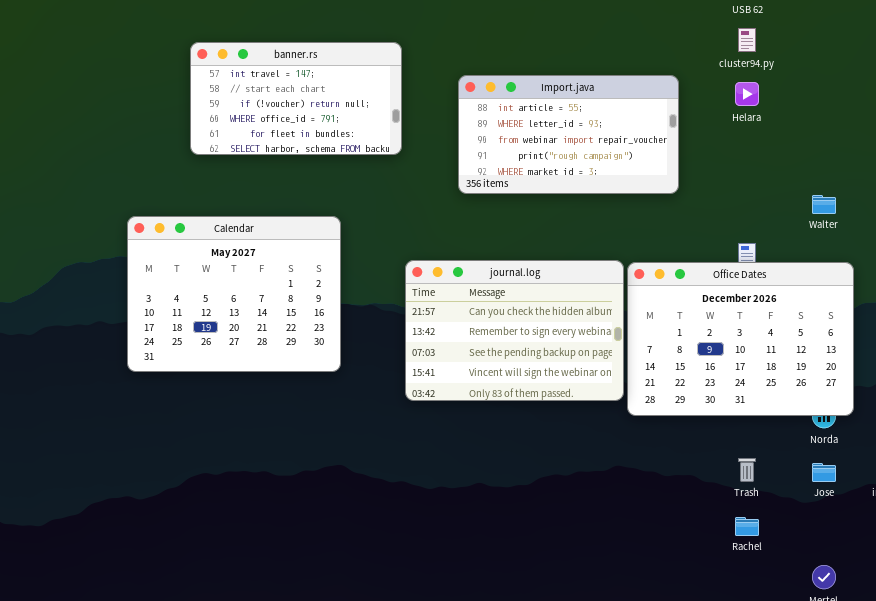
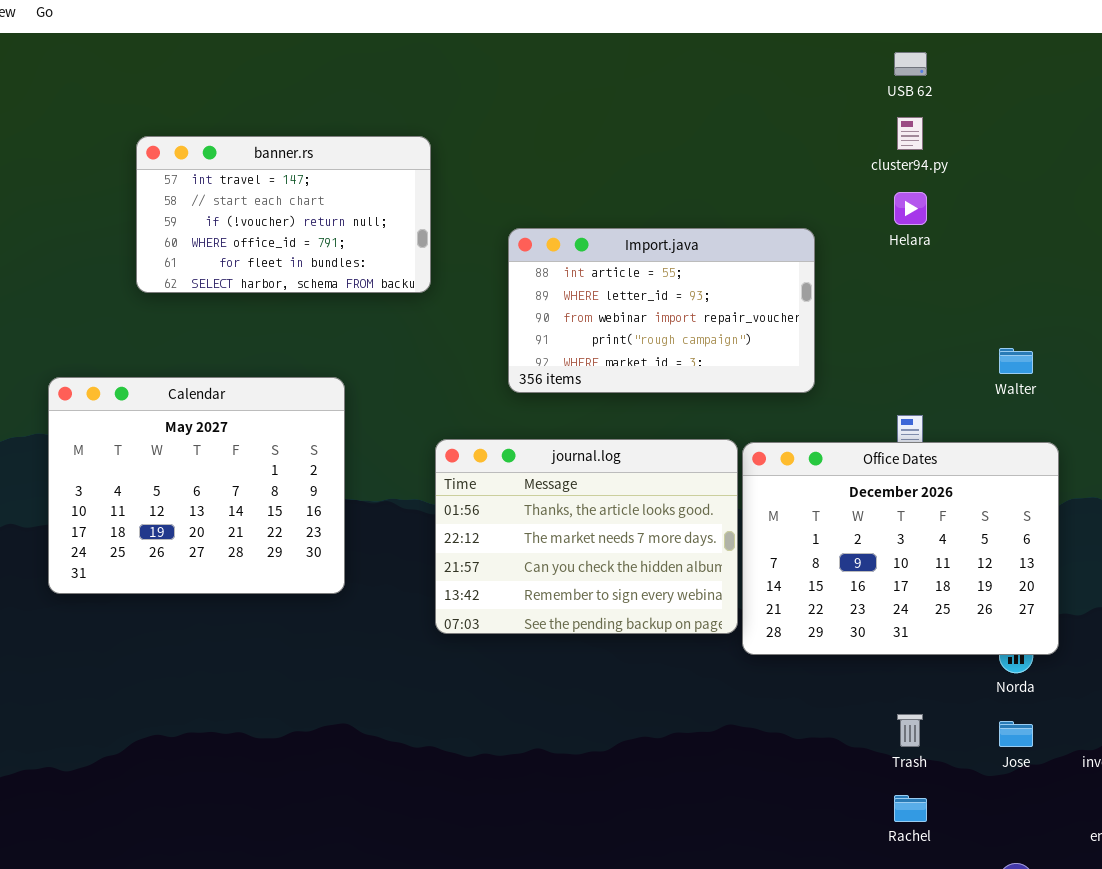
Import.java: [458,75,679,194] -> [508,228,815,393], moved
journal.log: [405,260,624,401] -> [435,439,738,634], scrolled up 2 rows

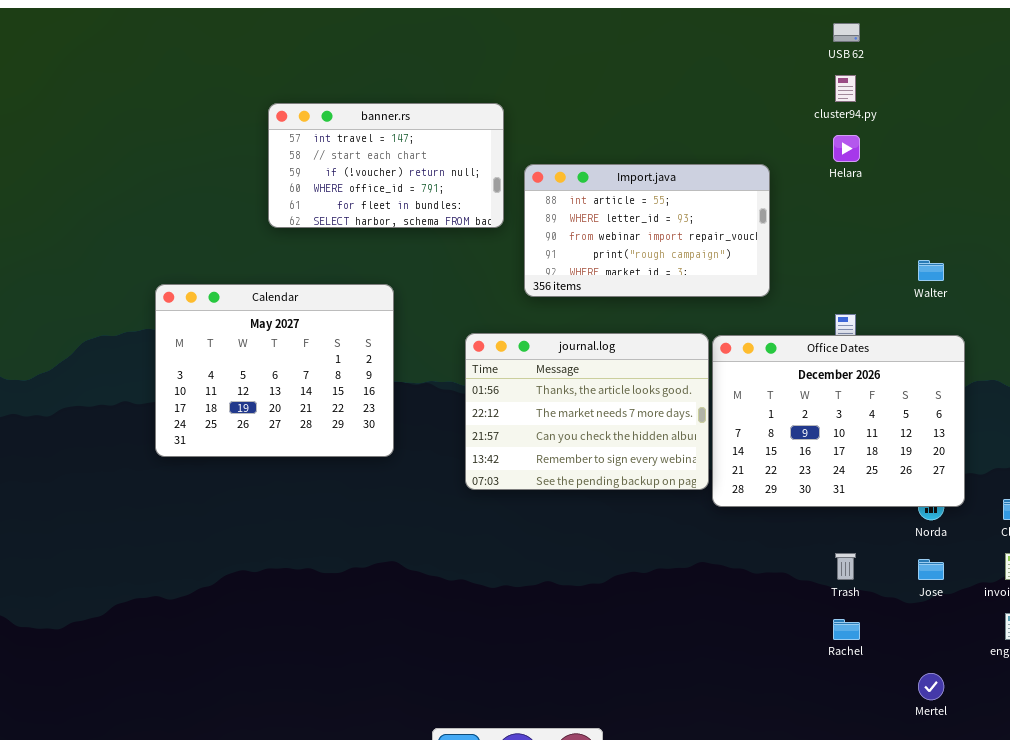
banner.rs: [136,136,431,293] -> [268,103,504,228], moved

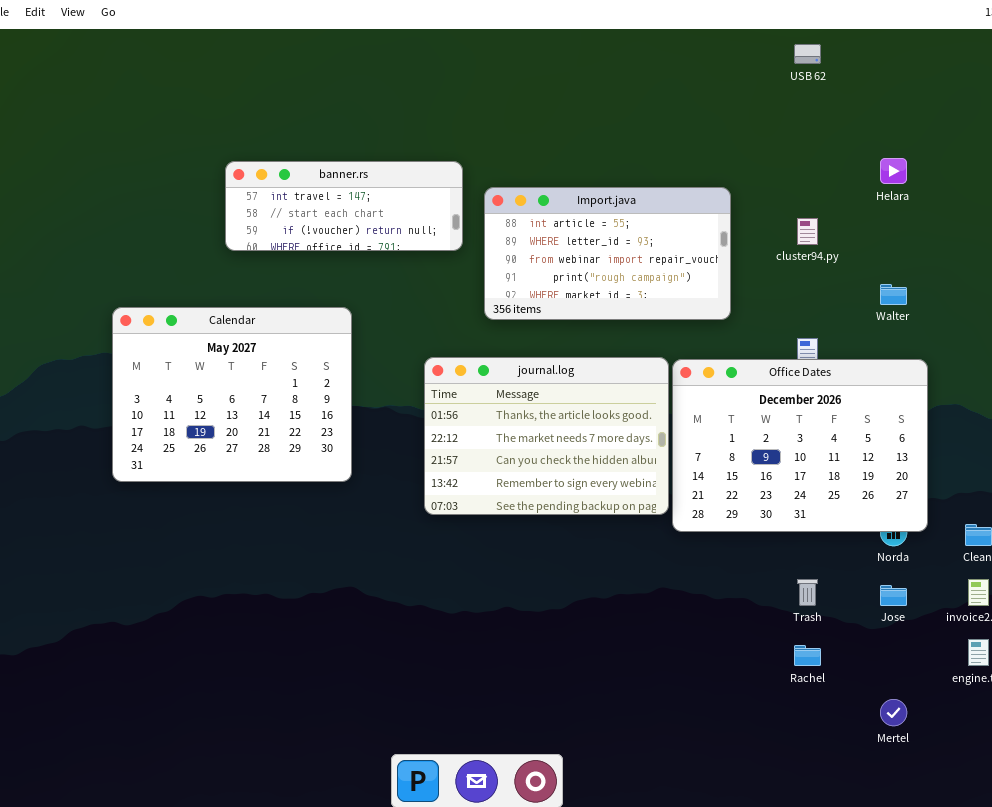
cluster94.py: [835,75,856,102] -> [797,218,818,245], moved
banner.rs: [268,103,504,228] -> [225,161,463,251], resized
Helara: [833,135,860,162] -> [880,158,907,184], moved

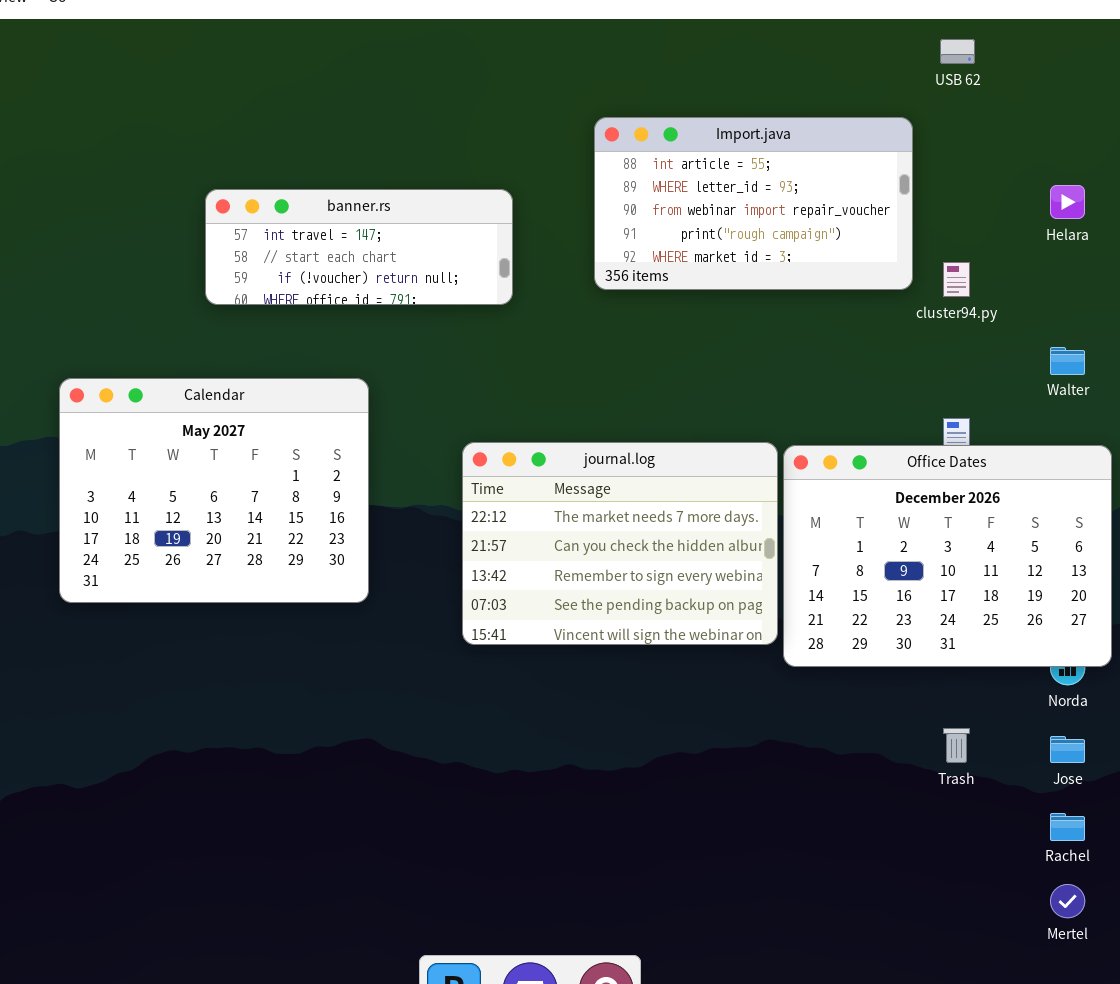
Import.java: [484,187,731,320] -> [594,117,913,290], moved
journal.log: [424,357,669,515] -> [462,442,778,645], scrolled down 1 row
Rachel: [794,645,821,666] -> [1050,813,1085,841], moved

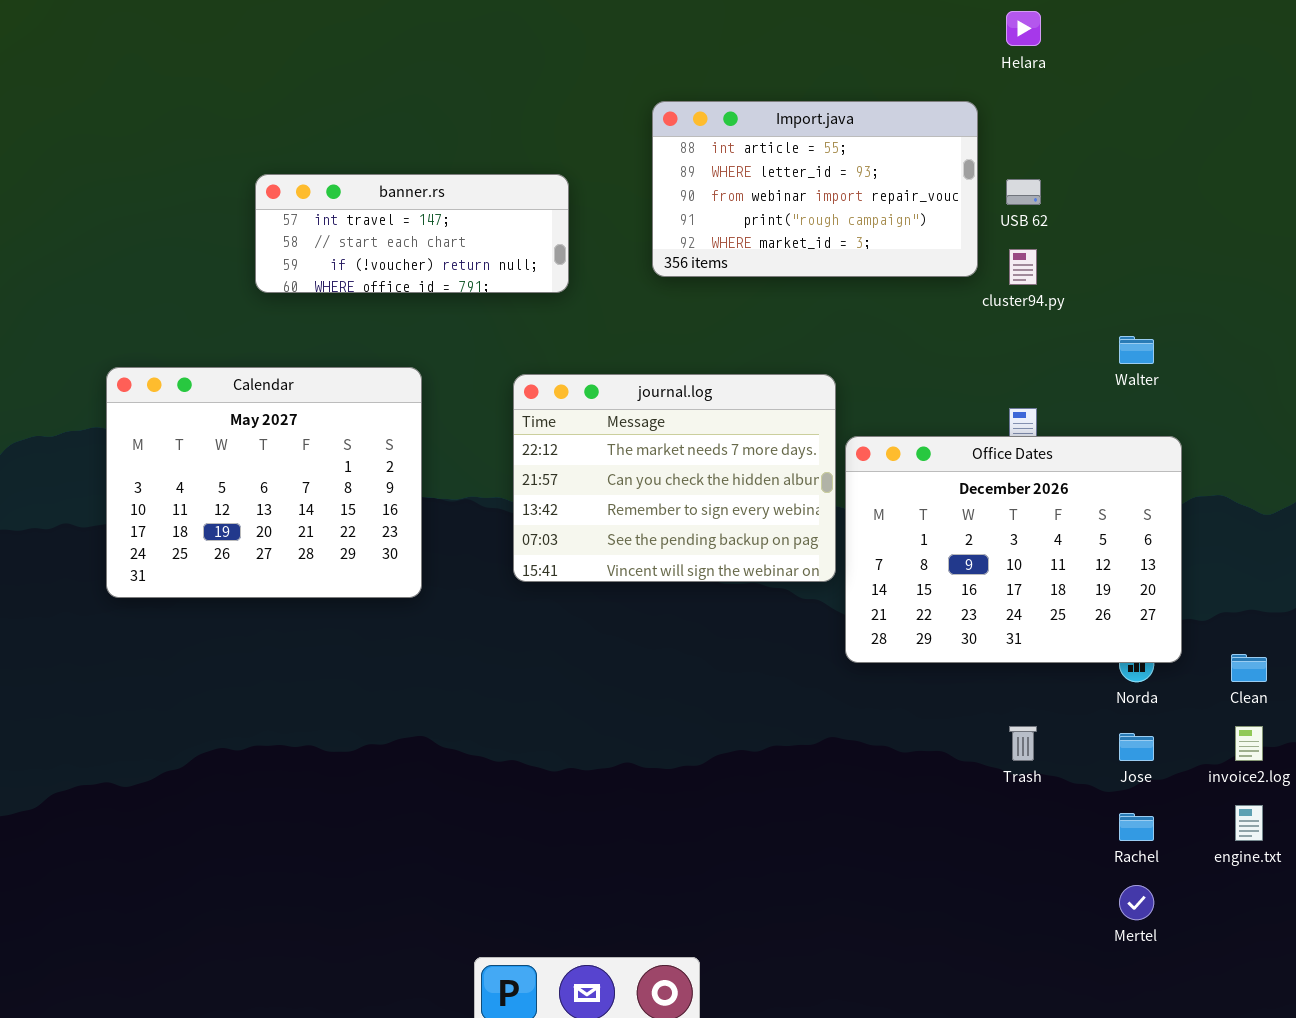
USB 62: [940,39,975,64] -> [1006,179,1041,205], moved
Helara: [1050,185,1085,219] -> [1006,11,1041,46], moved
journal.log: [462,442,778,645] -> [513,374,836,582], moved

